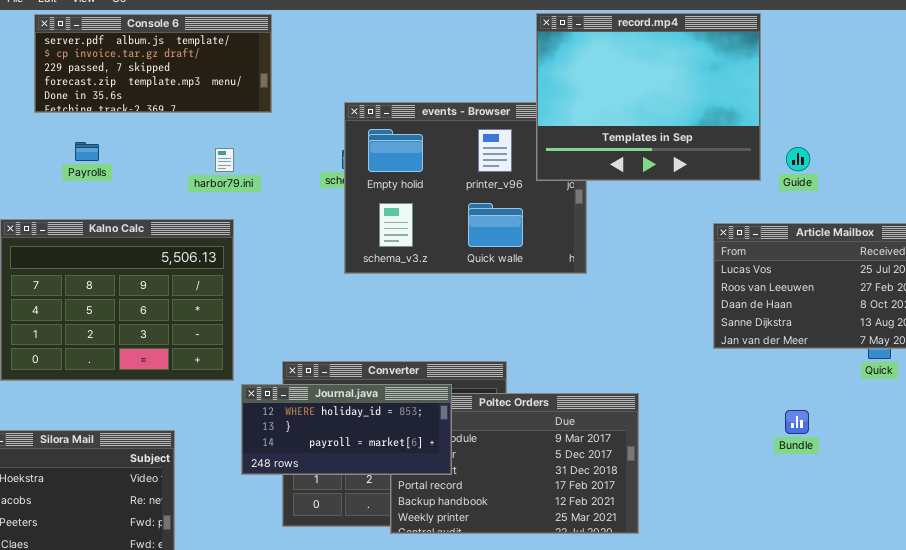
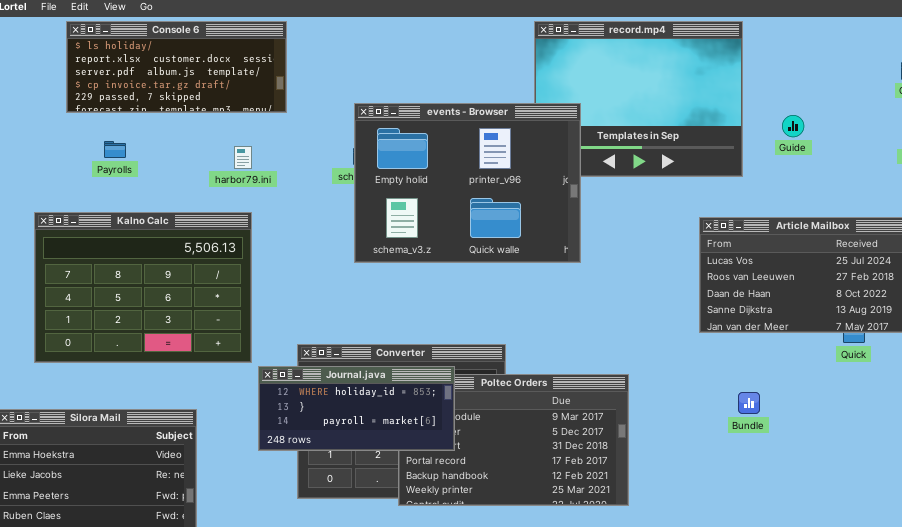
Console 6: [34,14,272,113] -> [66,21,287,113], scrolled up 2 rows
events - Browser: [344,102,587,274] -> [354,103,581,263], raised
Guide: [786,147,810,171] -> [782,115,804,137], moved
Bundle: [785,410,809,434] -> [738,392,760,414], moved

